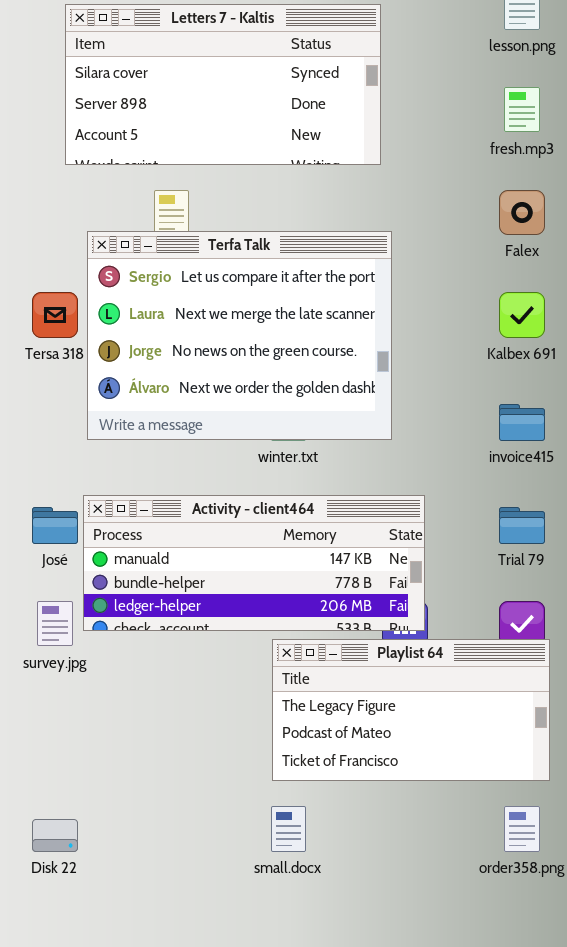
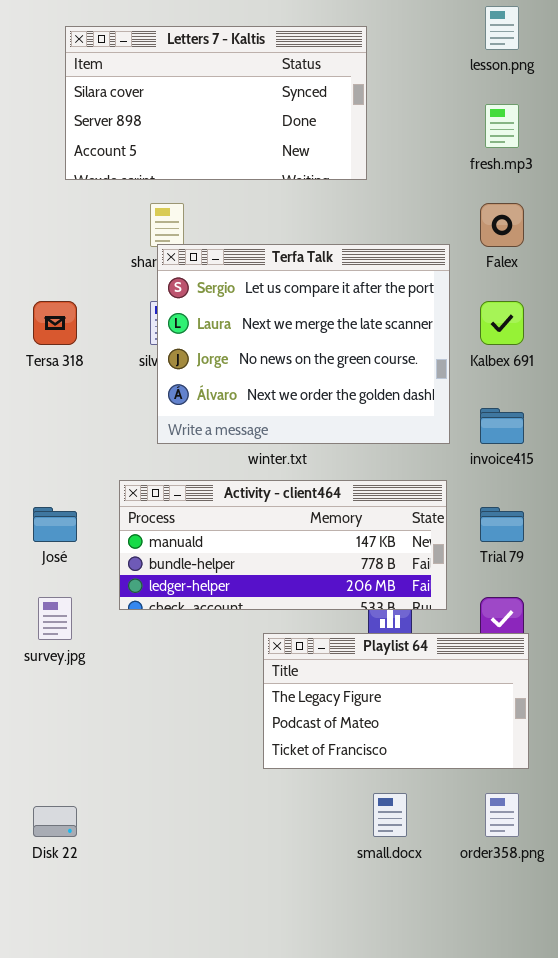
Terfa Talk: [87,231,392,440] -> [157,244,450,444], moved
Activity - client464: [83,495,425,631] -> [119,480,447,610], moved
small.docx: [271,806,306,852] -> [373,793,407,837], moved

